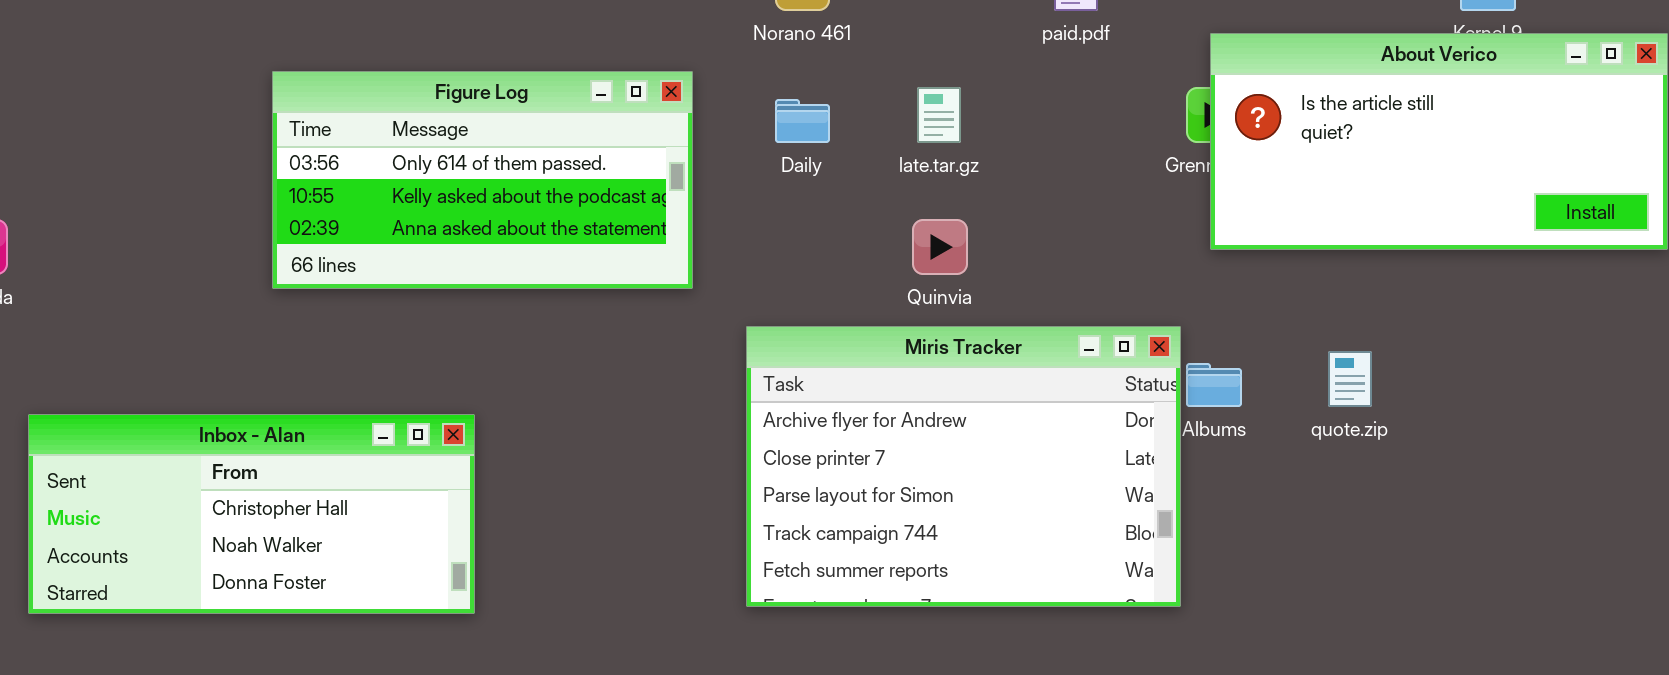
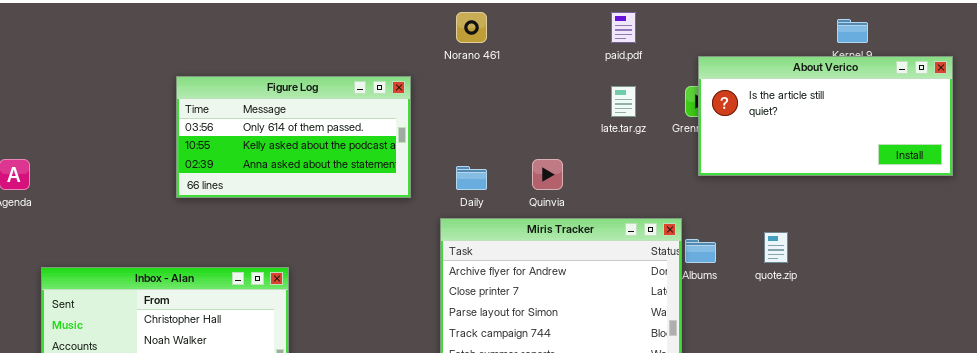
late.tar.gz: [917,87,961,143] -> [611,86,636,117], moved
Daily: [775,99,830,143] -> [456,166,487,190], moved

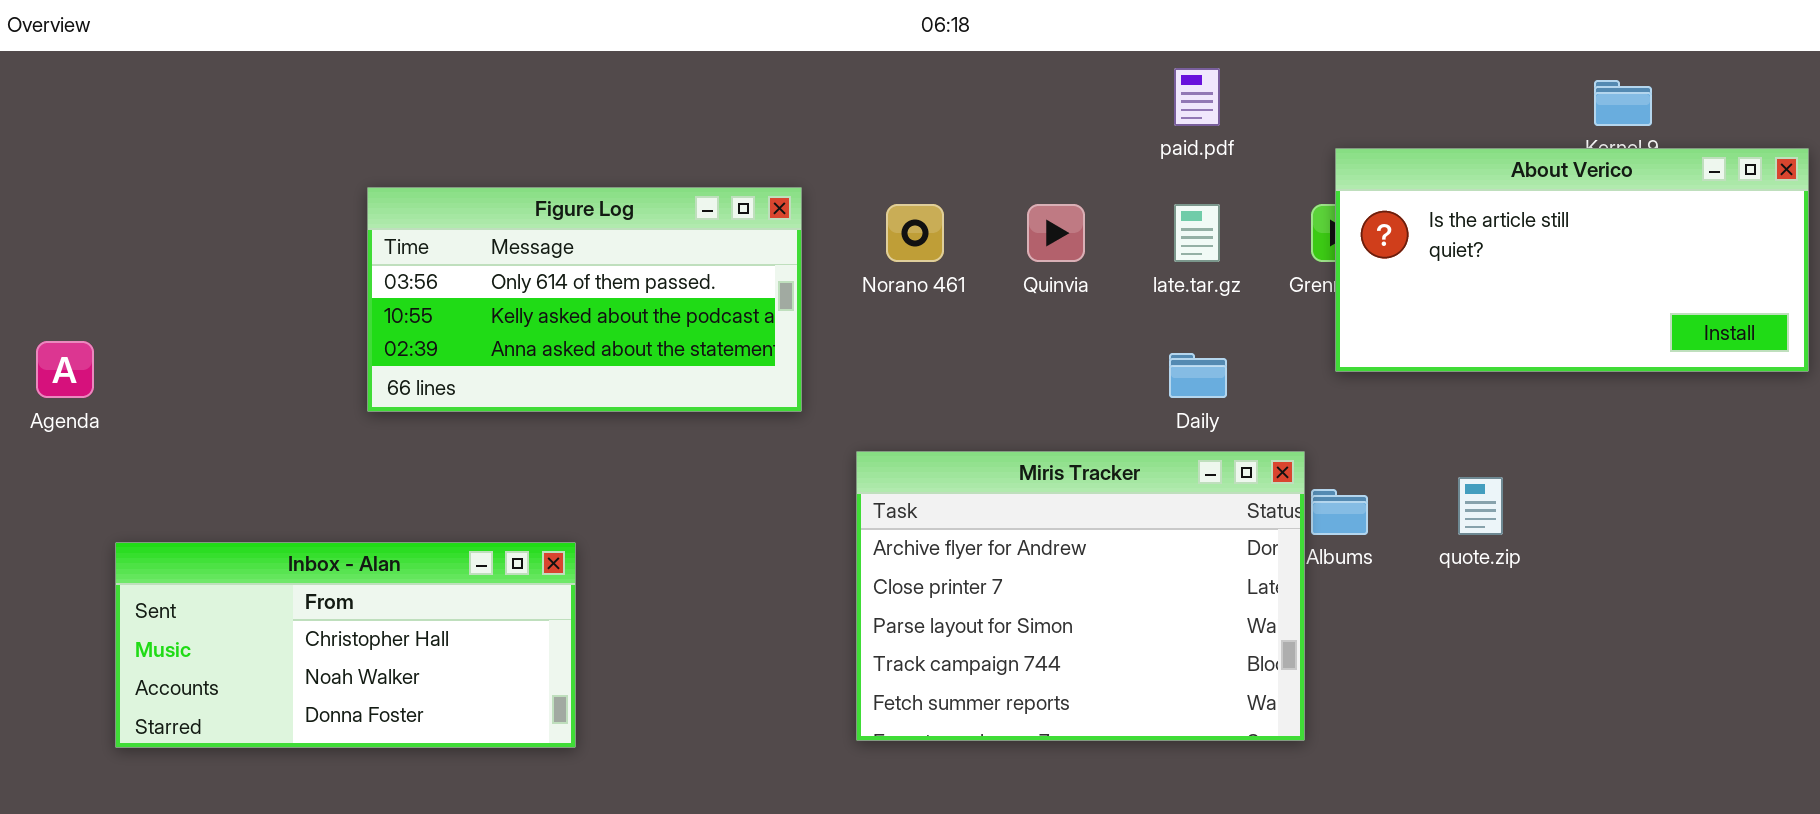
Norano 461: [456,12,487,43] -> [886,204,944,262], moved
Quinvia: [532,159,563,190] -> [1027,204,1085,262], moved
Daily: [456,166,487,190] -> [1169,353,1227,398], moved

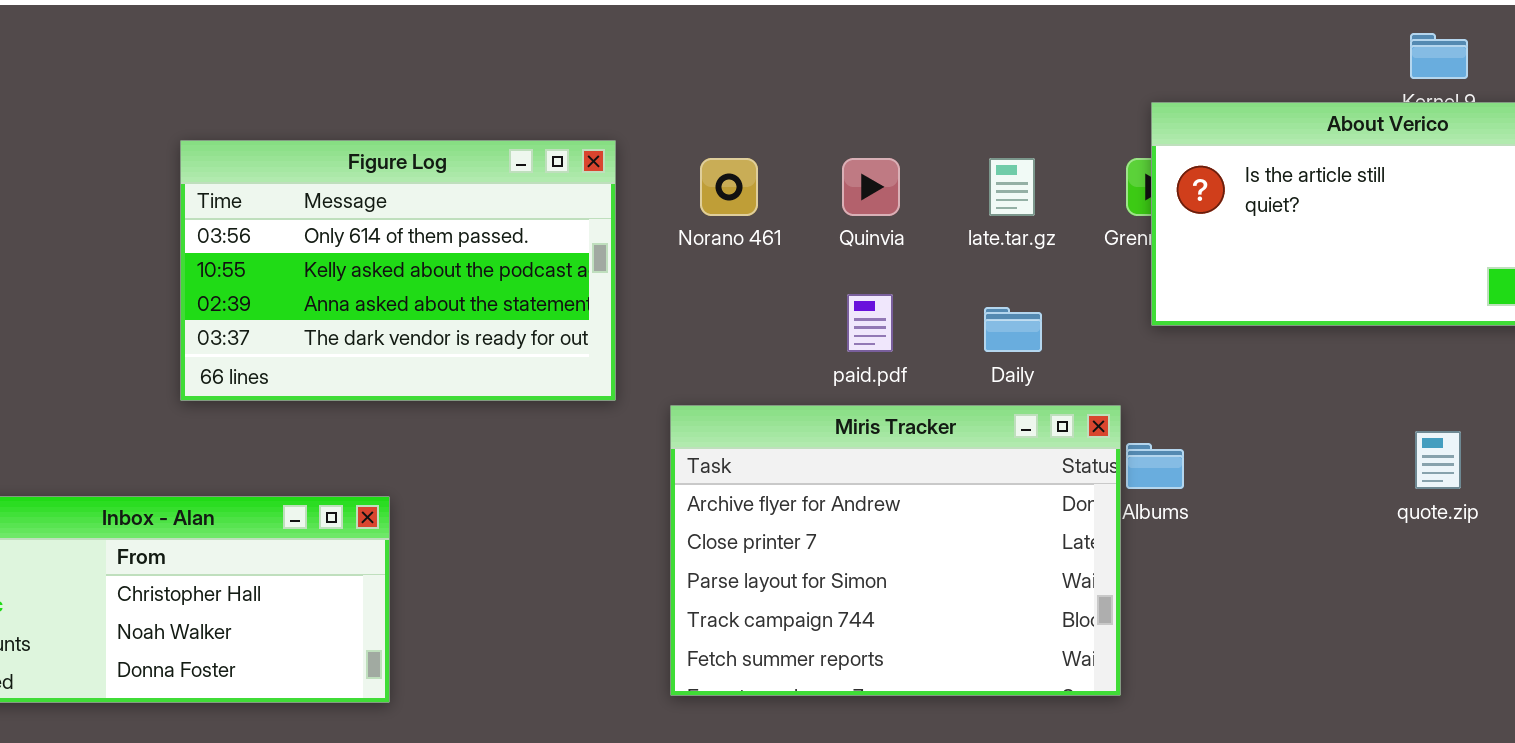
paid.pdf: [1174,68,1220,126] -> [847,294,893,352], moved
Figure Log: [367,187,802,412] -> [180,140,616,401], resized
quote.zip: [1458,477,1503,535] -> [1415,431,1461,489], moved

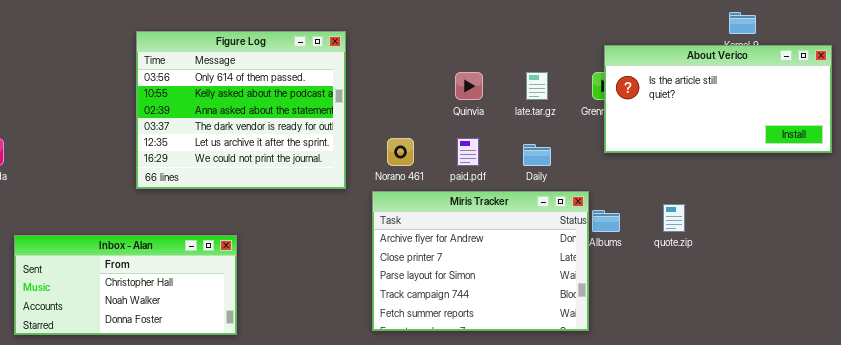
Figure Log: [180,140,616,401] -> [136,31,346,189], resized
Norano 461: [700,158,758,216] -> [387,138,414,166], moved
quote.zip: [1415,431,1461,489] -> [663,204,685,232], moved

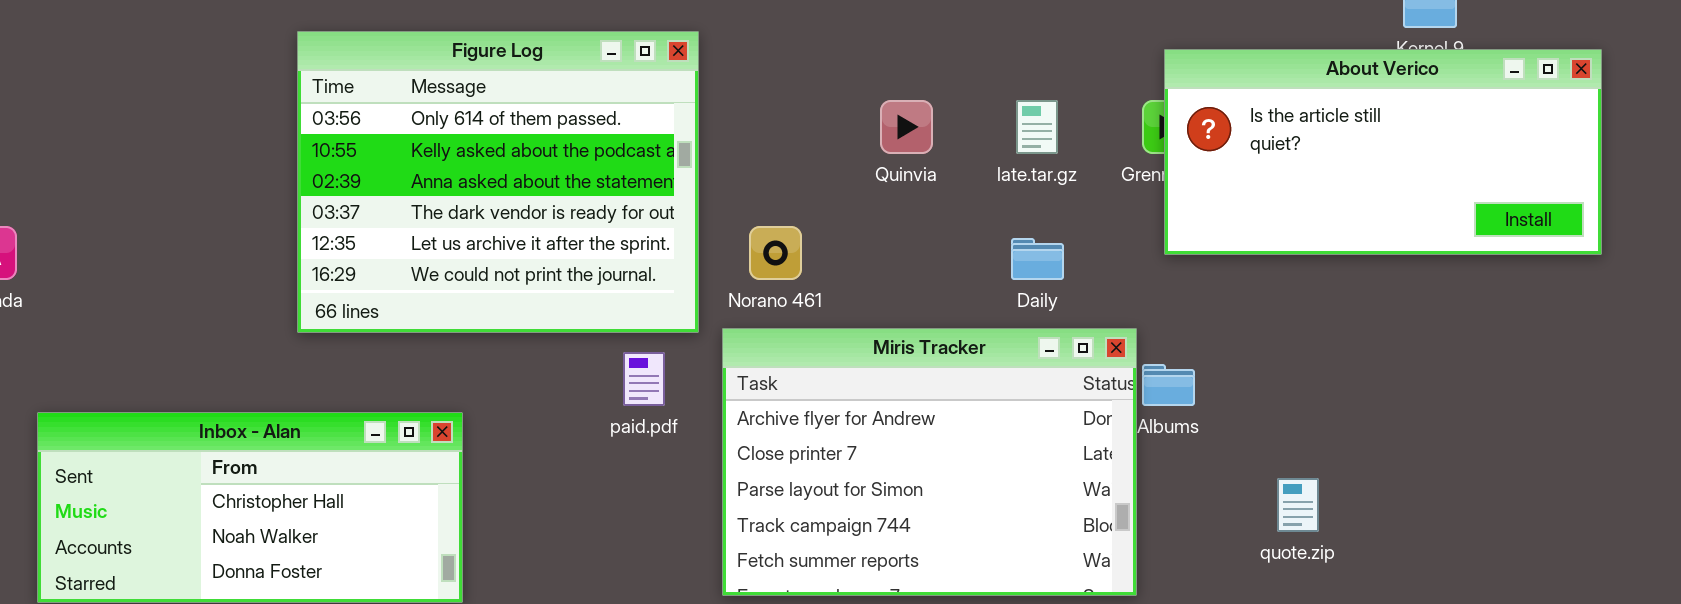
Figure Log: [136,31,346,189] -> [297,31,699,333], moved
paid.pdf: [457,138,479,166] -> [623,352,665,406], moved
quote.zip: [663,204,685,232] -> [1277,478,1319,532], moved

